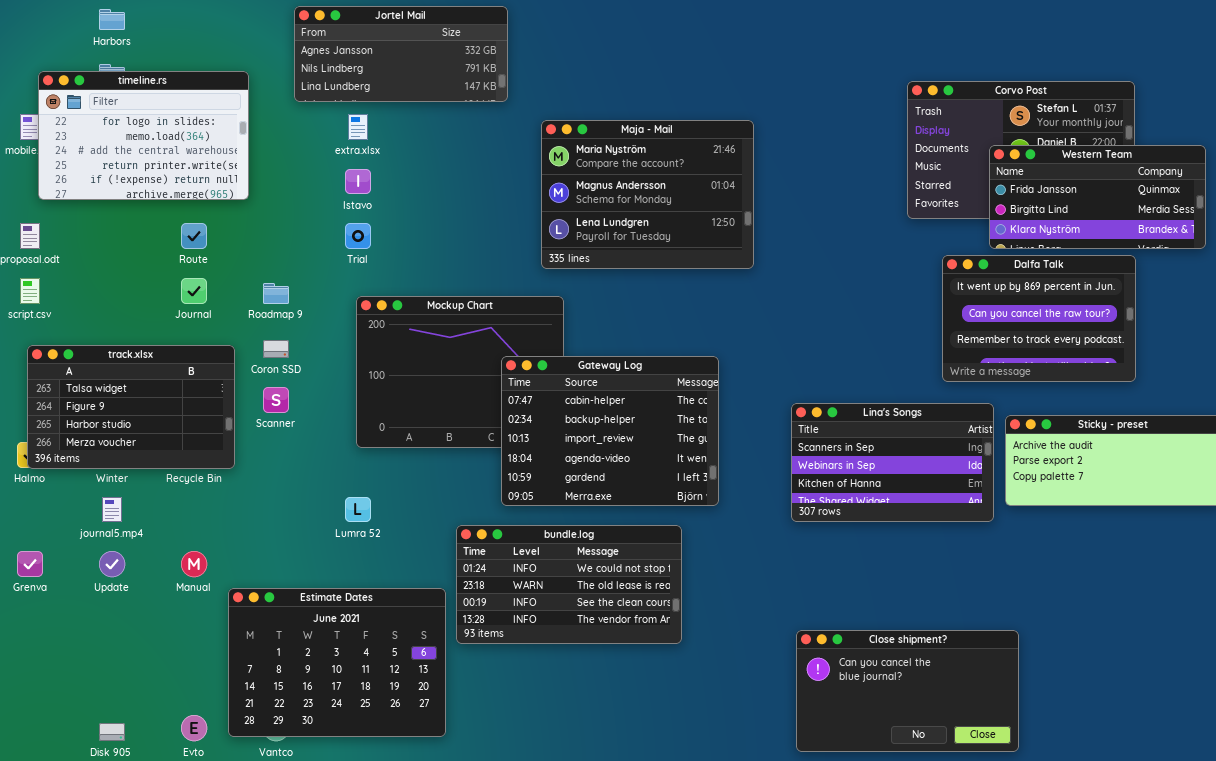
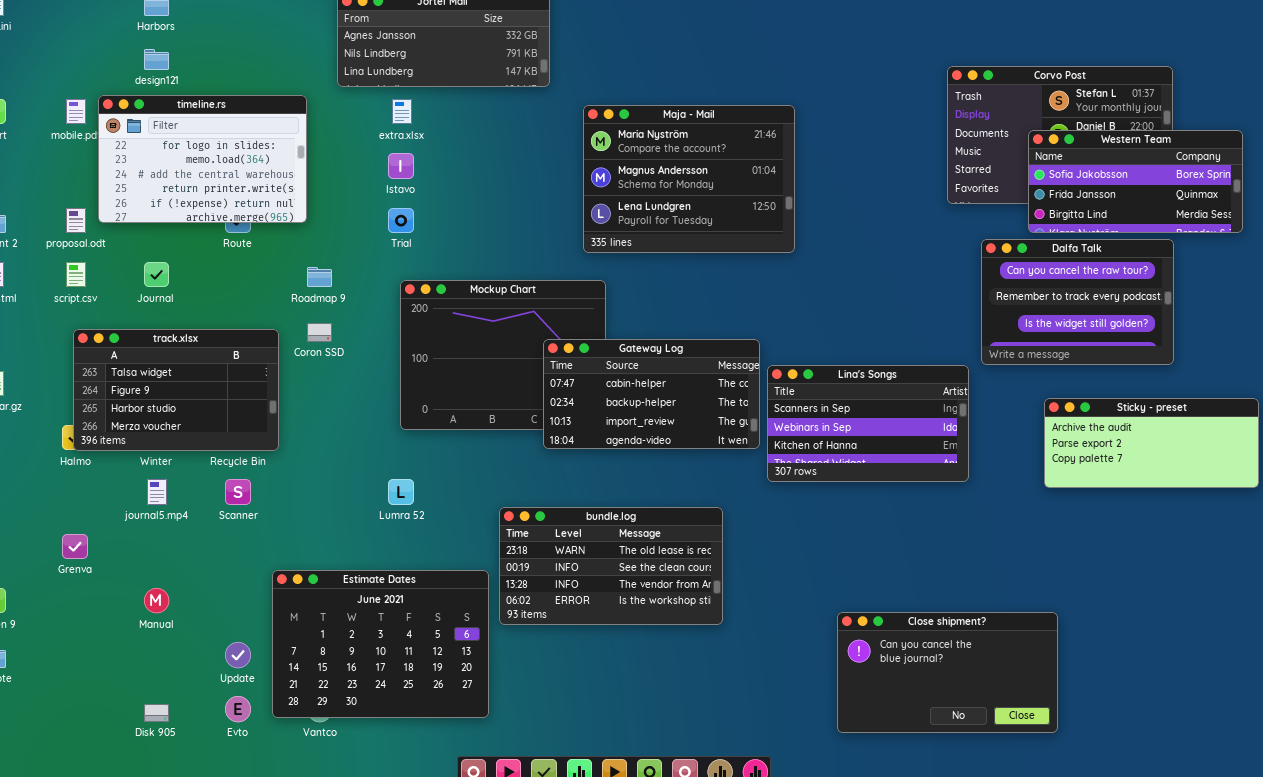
timeline.rs: [38,71,249,200] -> [98,95,307,223], moved
Western Team: [989,145,1206,249] -> [1028,130,1243,233], scrolled up 1 row
Dalfa Talk: [942,255,1136,382] -> [981,239,1174,365], scrolled down 1 row
Journal: [181,278,207,304] -> [144,262,169,287], moved
Gateway Log: [501,356,719,506] -> [543,339,760,449], resized
Scanner: [263,387,289,413] -> [225,479,251,505], moved
Lina's Songs: [791,403,994,522] -> [767,365,969,482], moved
bundle.log: [456,525,682,644] -> [499,507,723,625], scrolled down 1 row
Update: [99,551,125,577] -> [225,642,251,668], moved
Manual: [181,551,207,577] -> [144,588,169,613], moved

